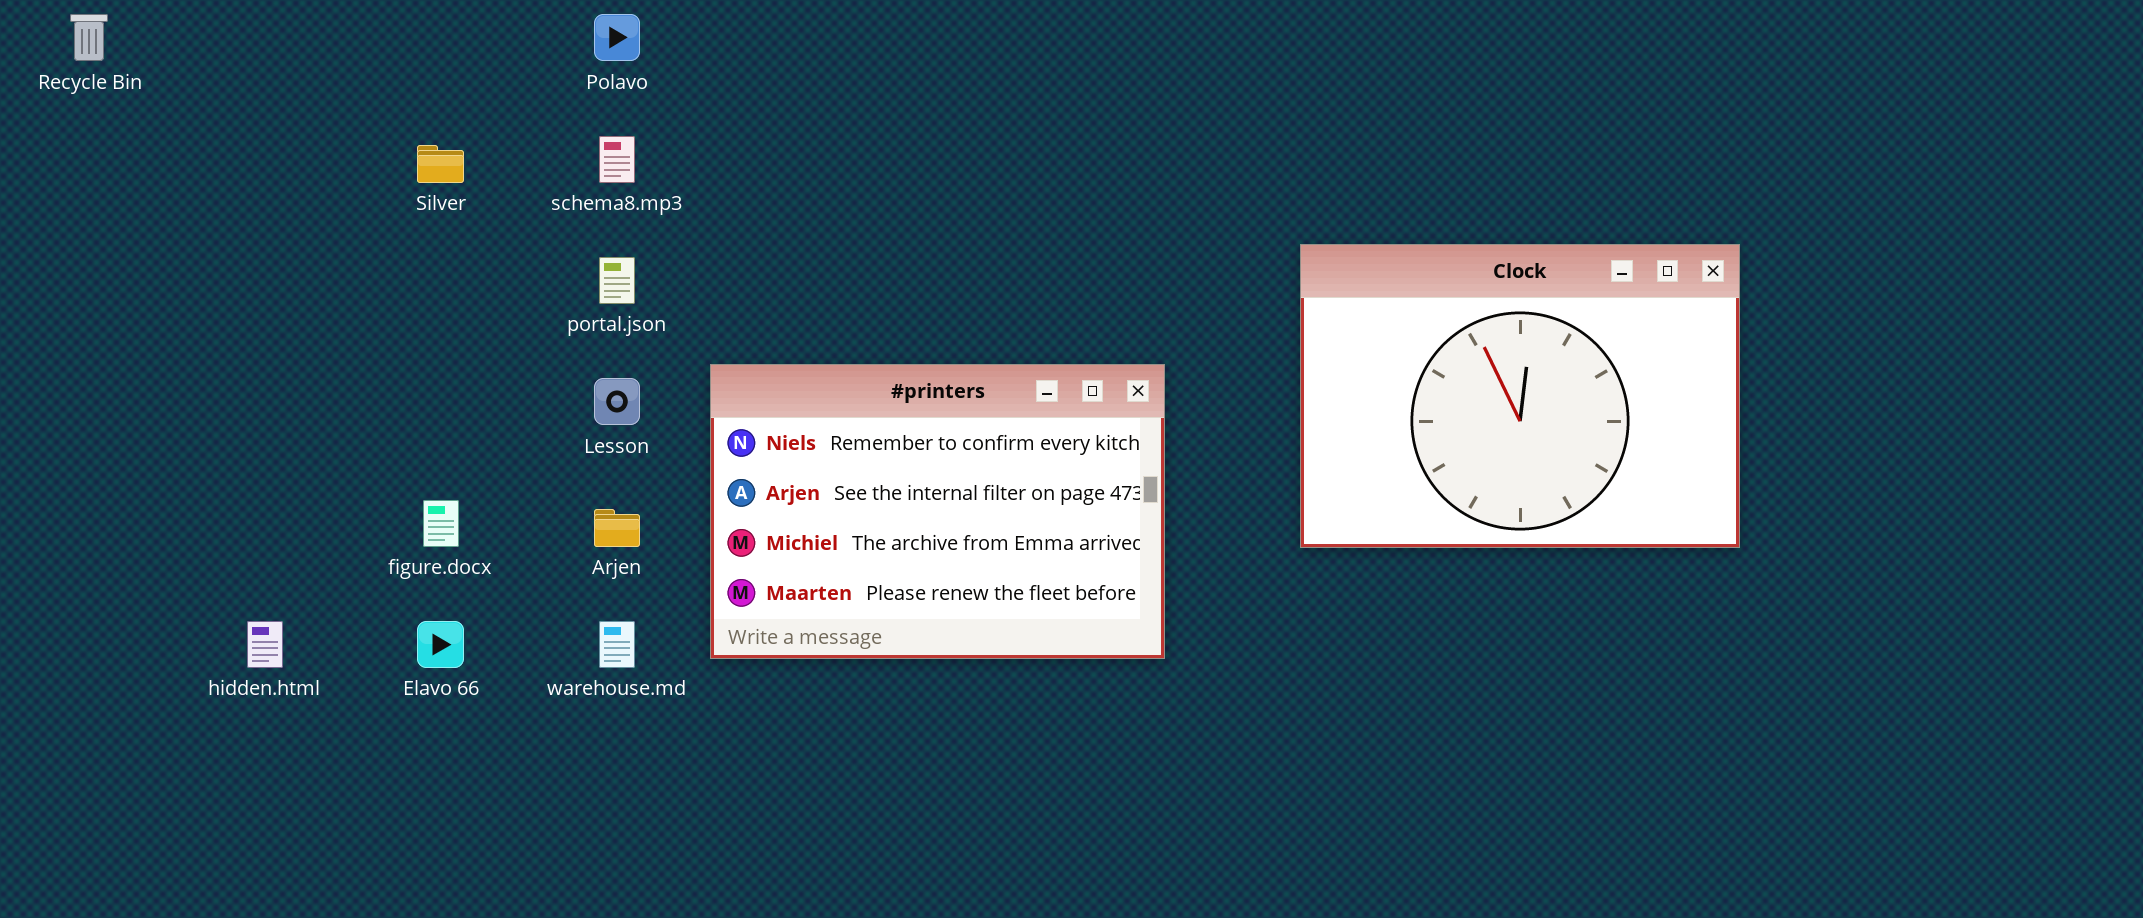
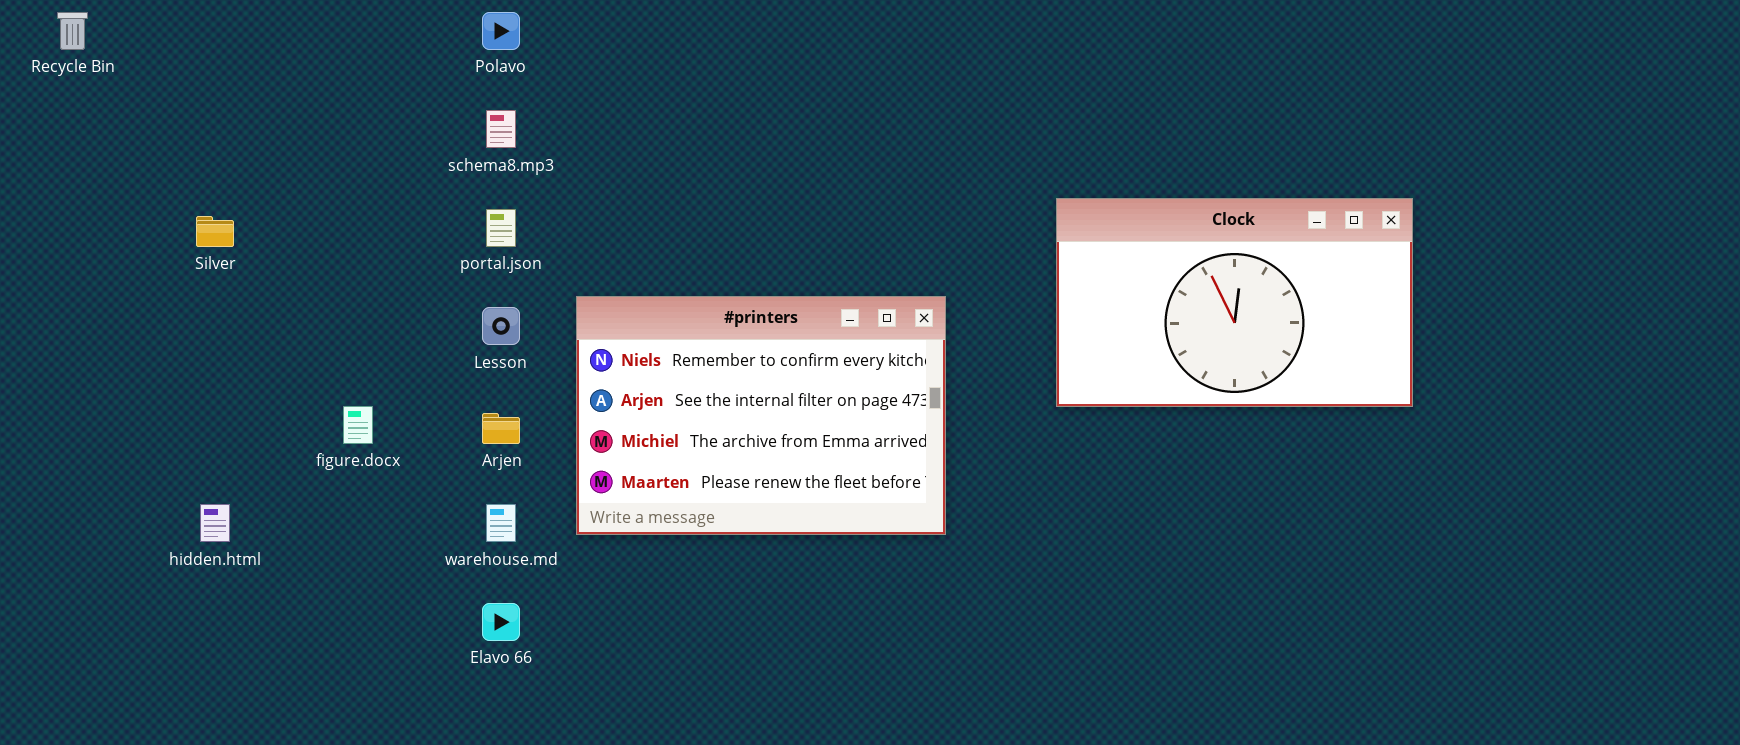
Silver: [417,145,464,183] -> [196,216,234,247], moved
Clock: [1300,244,1740,548] -> [1056,198,1413,407], resized
Elavo 66: [417,621,464,668] -> [482,603,520,641], moved

